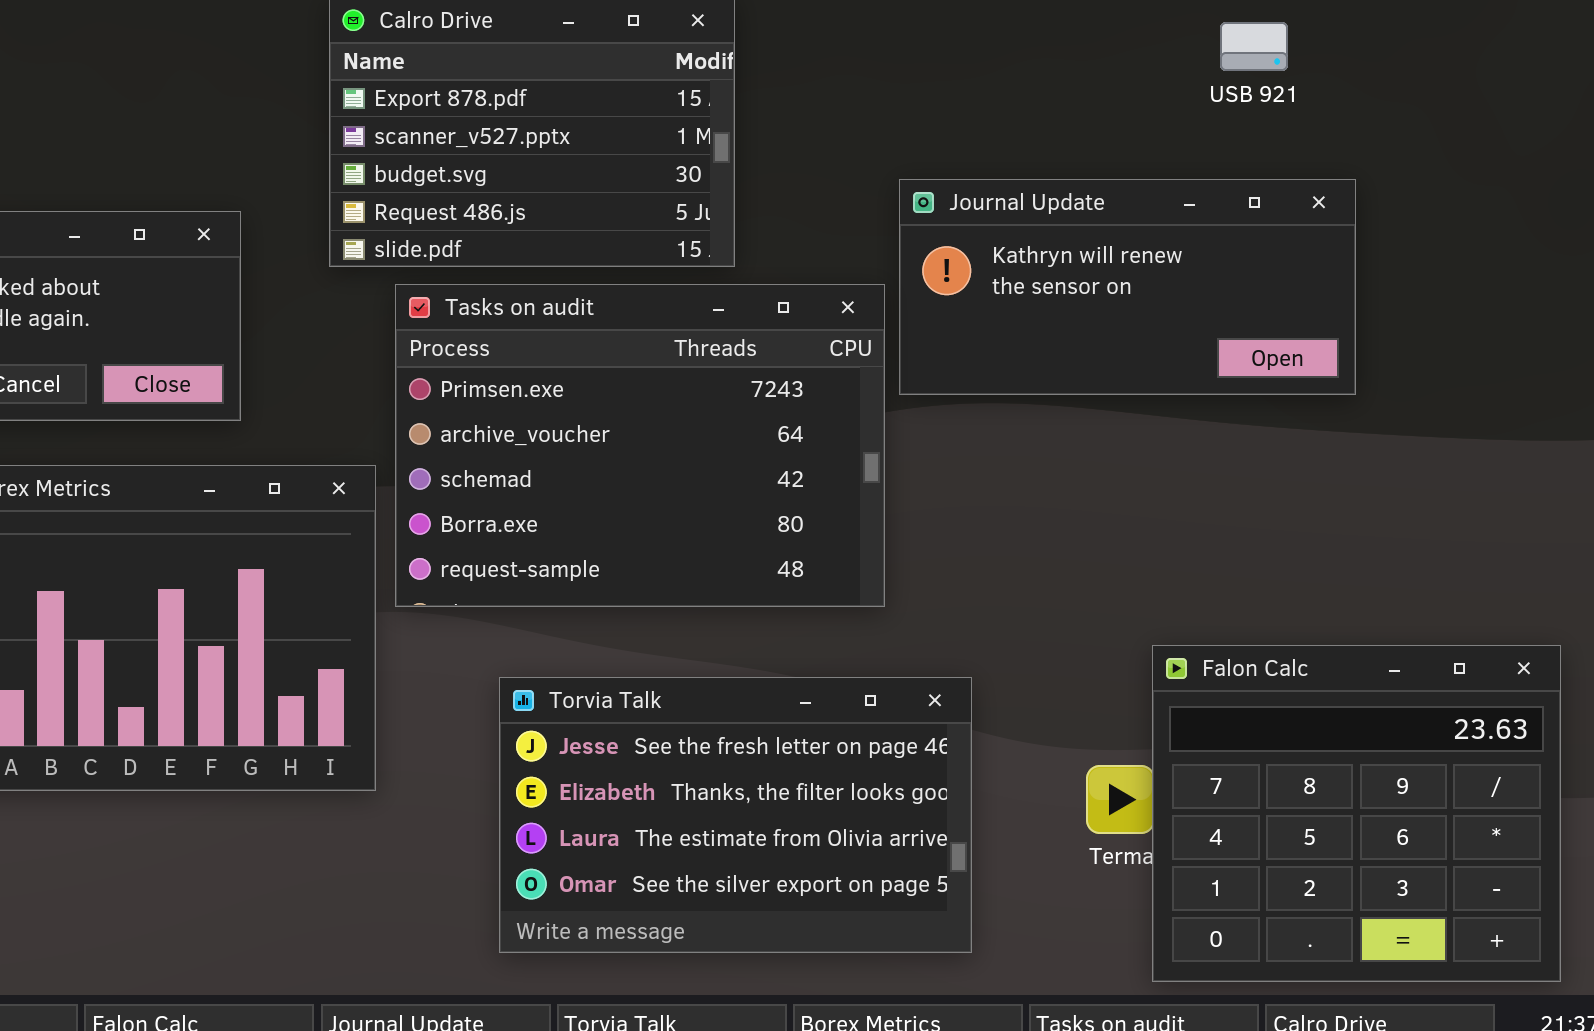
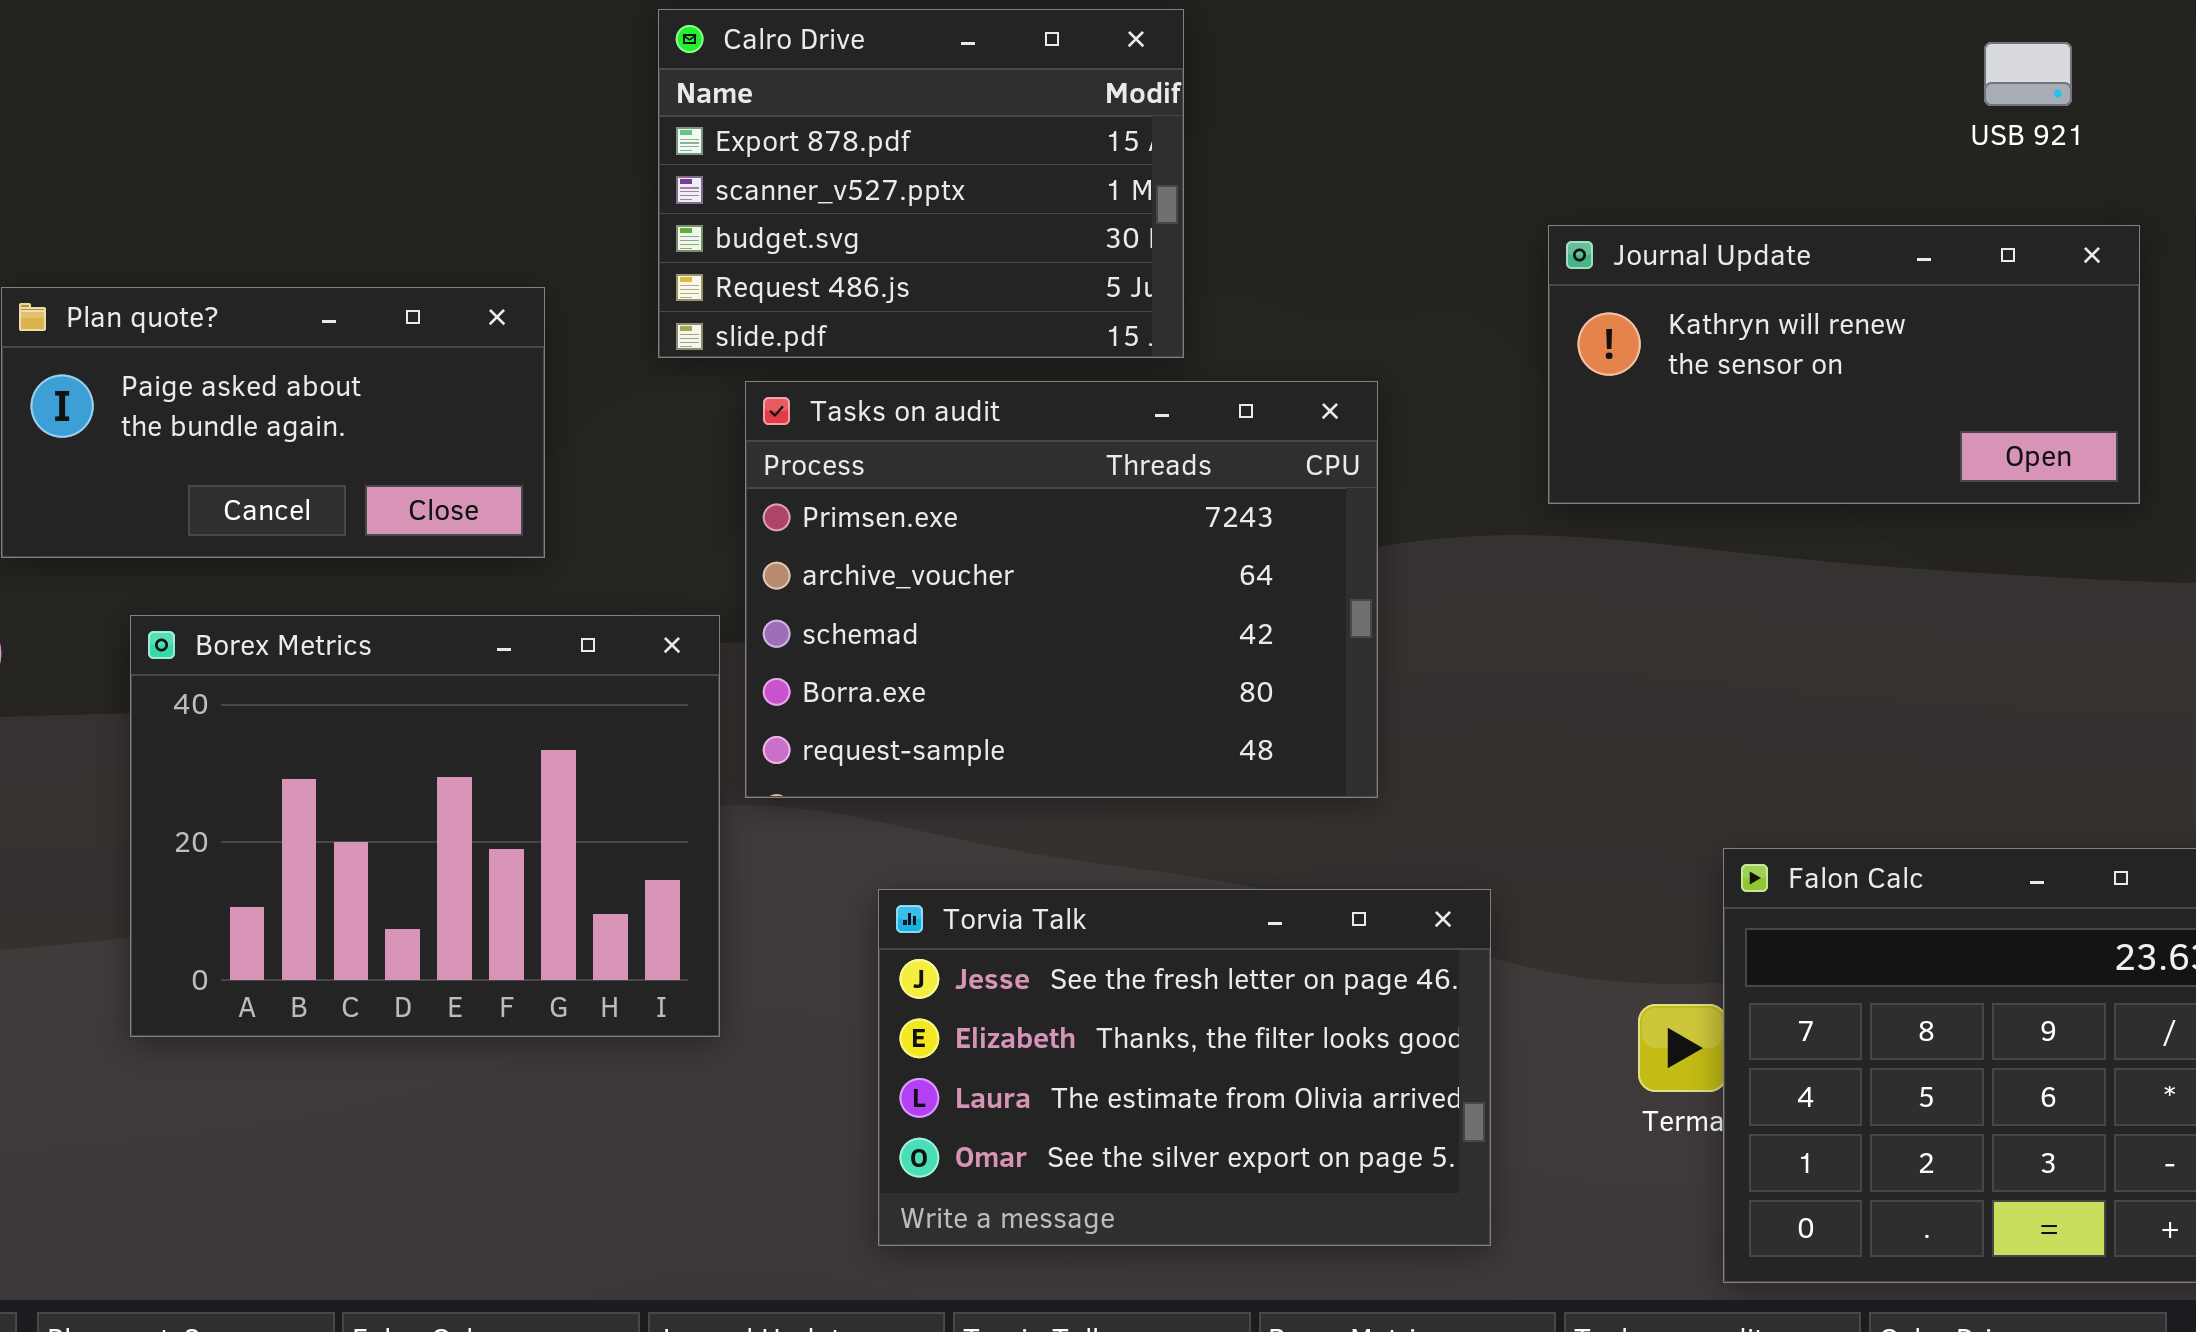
USB 921: [1220,22,1288,71] -> [1984,42,2072,106], moved
Journal Update: [899,179,1356,395] -> [1548,225,2140,504], moved

